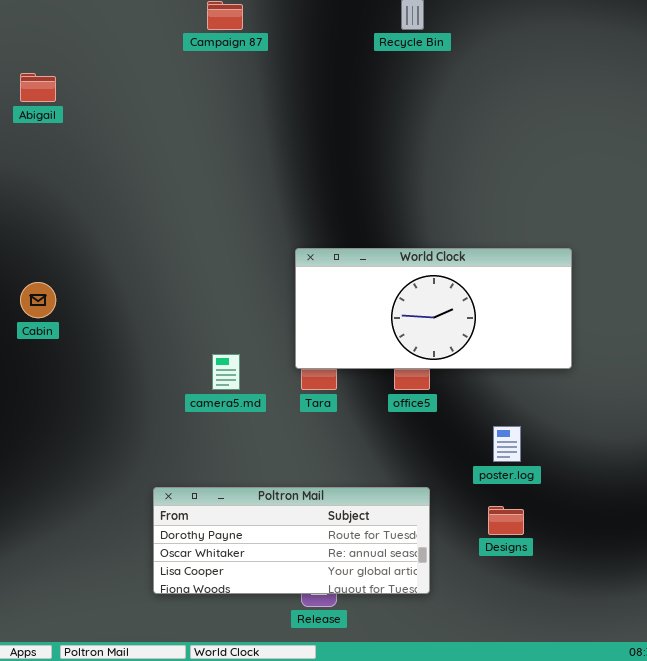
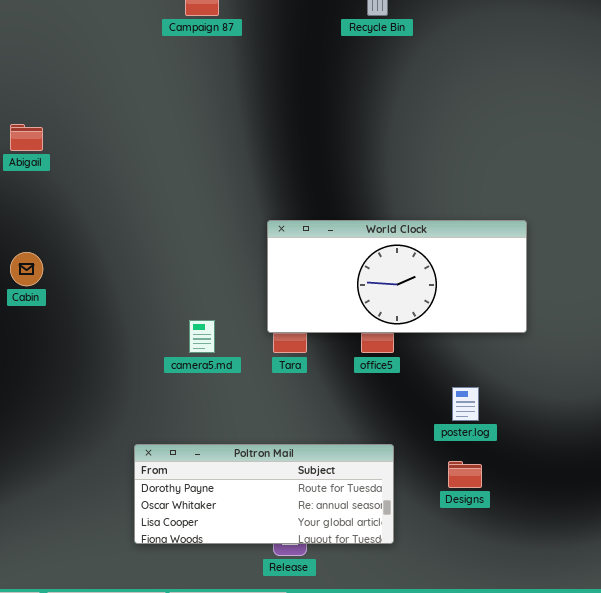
Abigail: [20,73,56,102] -> [10,124,43,151], moved

